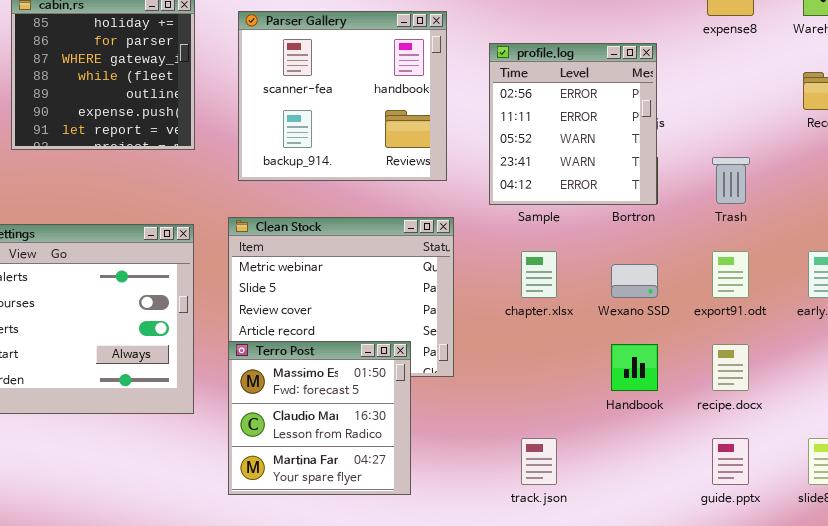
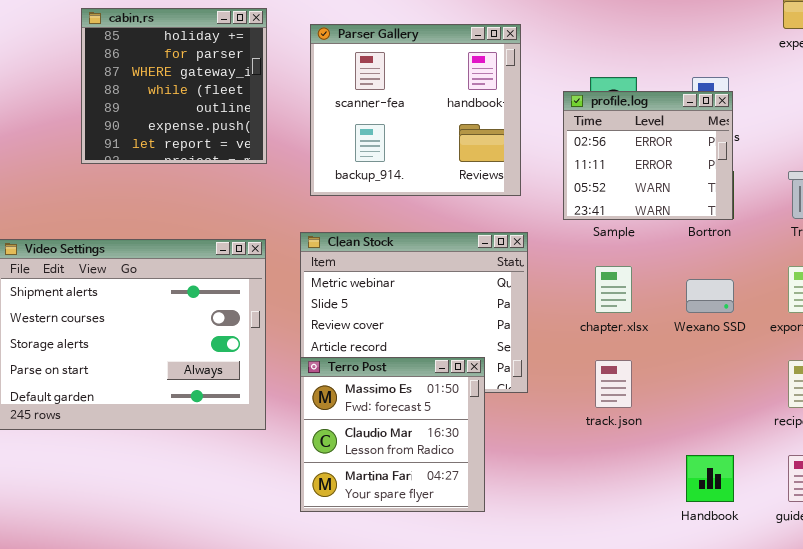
profile.log: [489,43,657,205] -> [563,91,733,220], resized
Handbook: [611,344,658,391] -> [686,455,734,502], moved
track.json: [521,438,557,485] -> [595,360,632,408], moved

